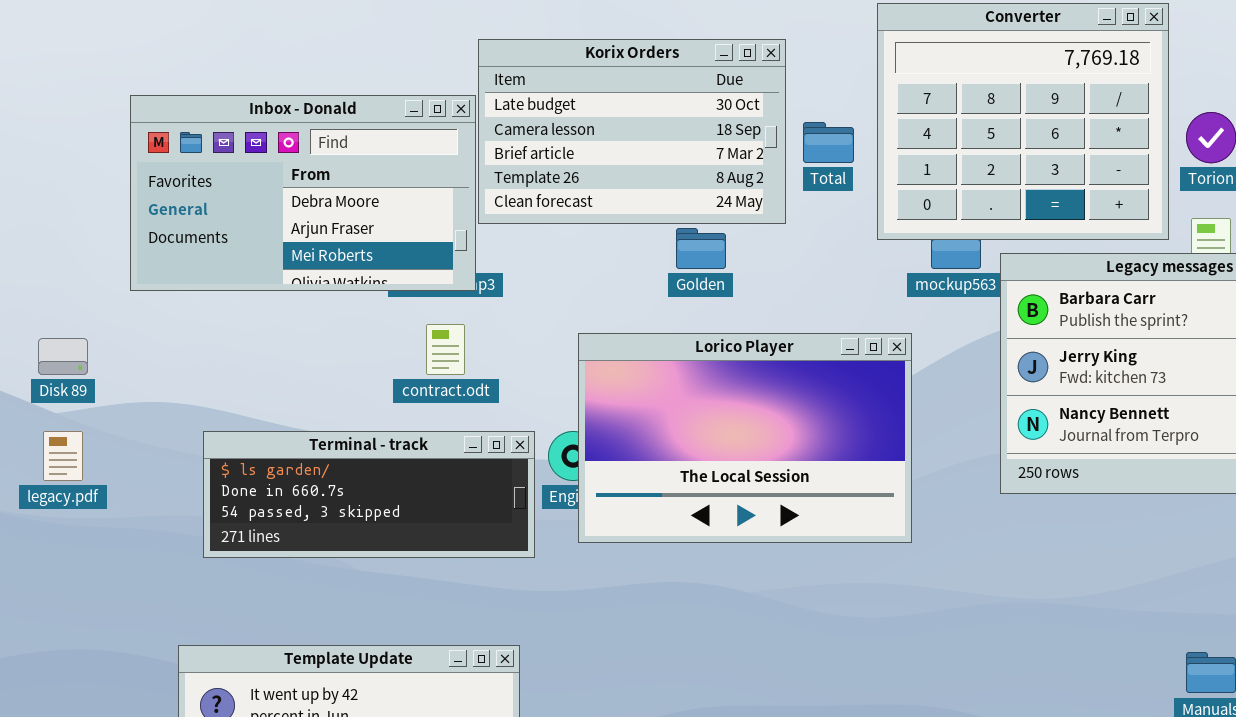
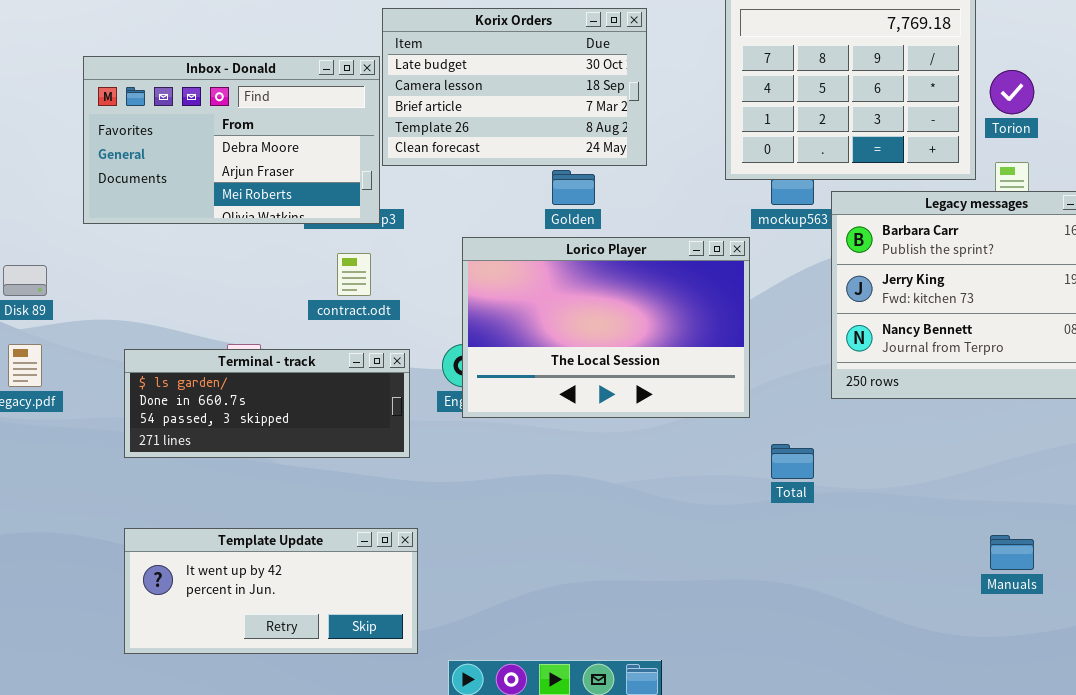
Total: [803,122,854,163] -> [771,444,814,479], moved
Lorico Player: [578,333,912,543] -> [462,237,750,418], moved
Terminal - track: [203,431,535,558] -> [124,349,410,458], moved

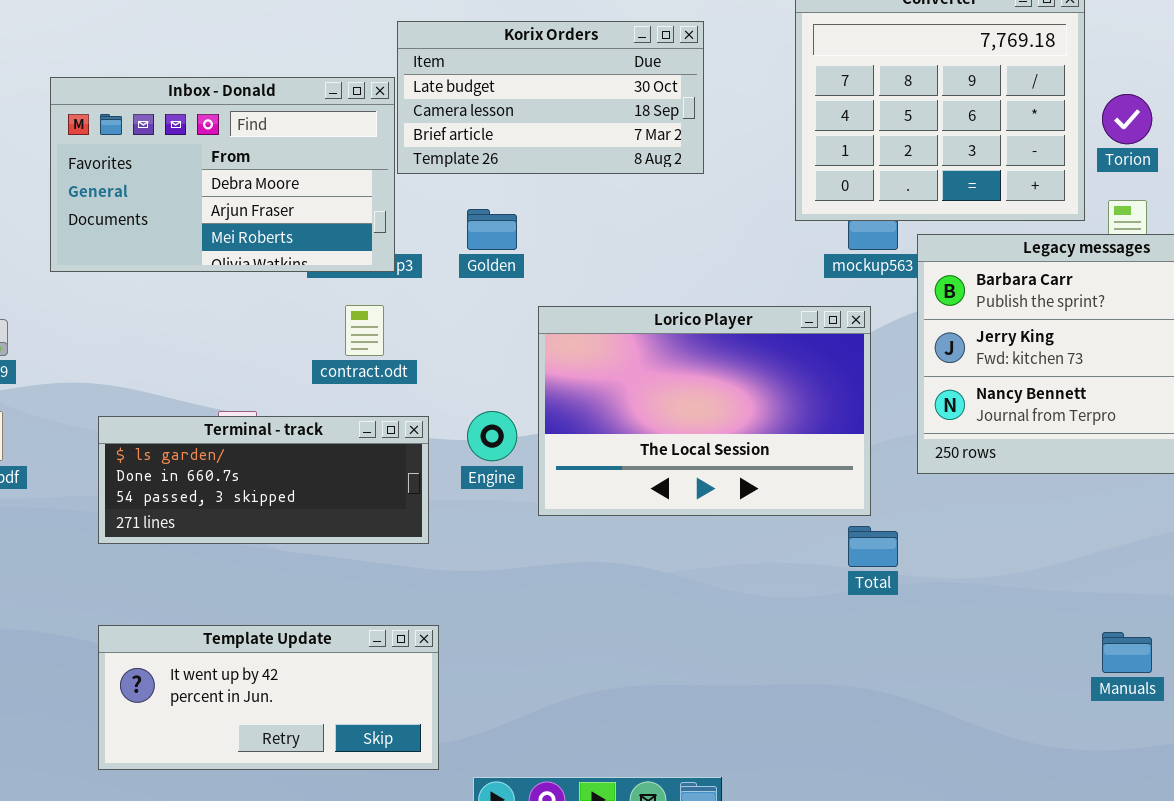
Korix Orders: [382,8,647,166] -> [397,21,704,174], resized
Golden: [552,170,595,205] -> [467,209,517,250], moved
Lorico Player: [462,237,750,418] -> [538,306,871,516], moved

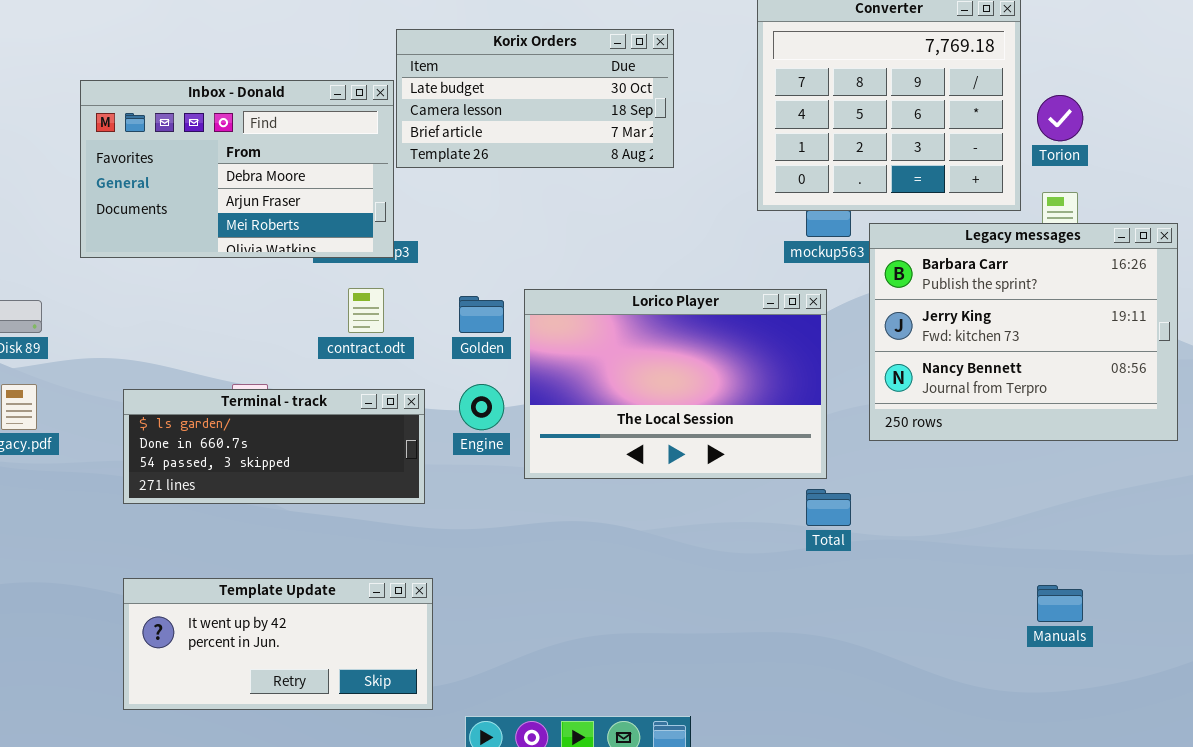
Golden: [467,209,517,250] -> [459,296,504,333], moved

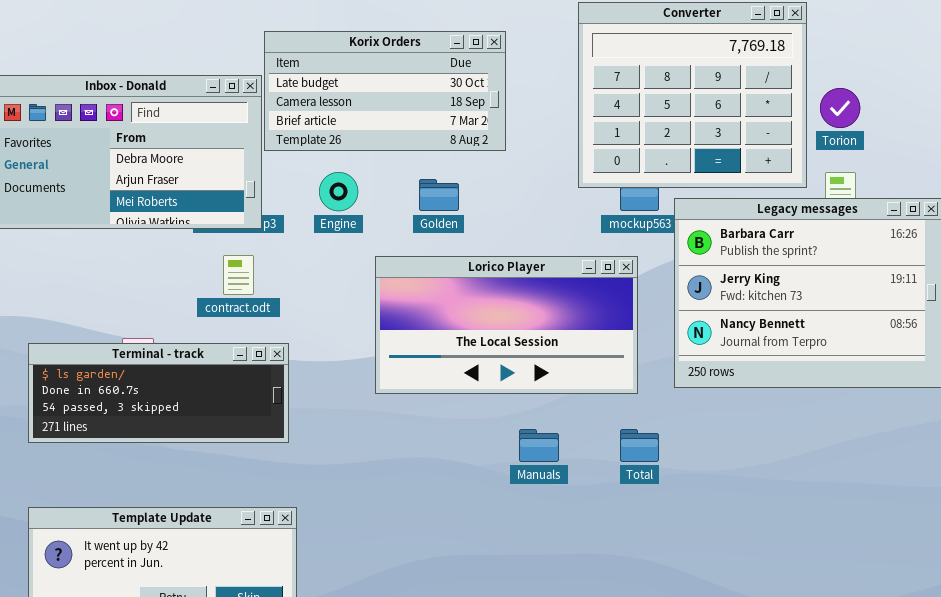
Lorico Player: [524,289,827,479] -> [375,256,638,394], resized
Golden: [459,296,504,333] -> [419,179,459,211], moved
Engine: [459,384,504,430] -> [319,172,358,211], moved
Manuals: [1037,585,1083,622] -> [519,429,559,462], moved

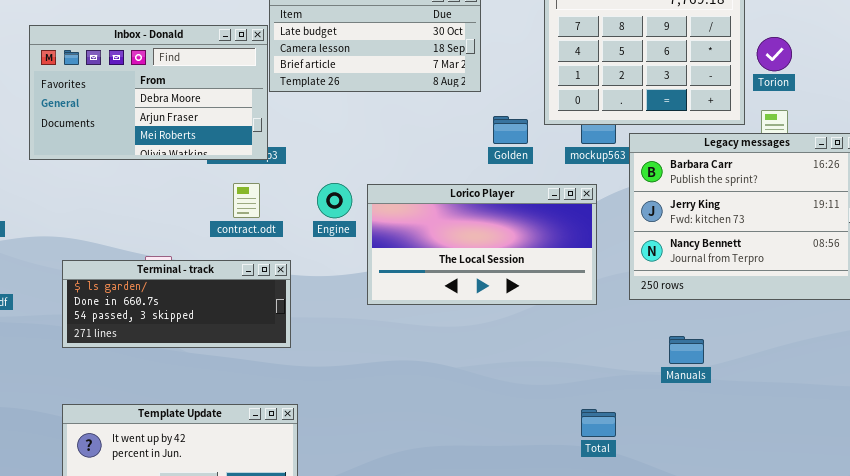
Engine: [319,172,358,211] -> [317,183,352,218], moved
Golden: [419,179,459,211] -> [493,116,528,144], moved
Manuals: [519,429,559,462] -> [669,336,704,364], moved
Total: [620,429,659,462] -> [581,409,616,437], moved

